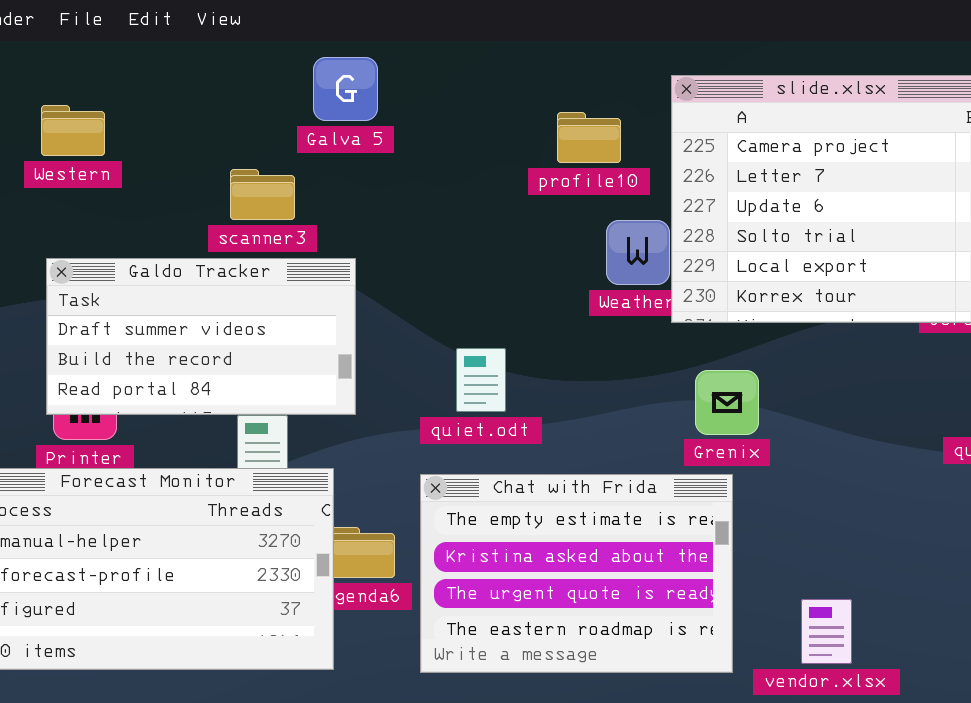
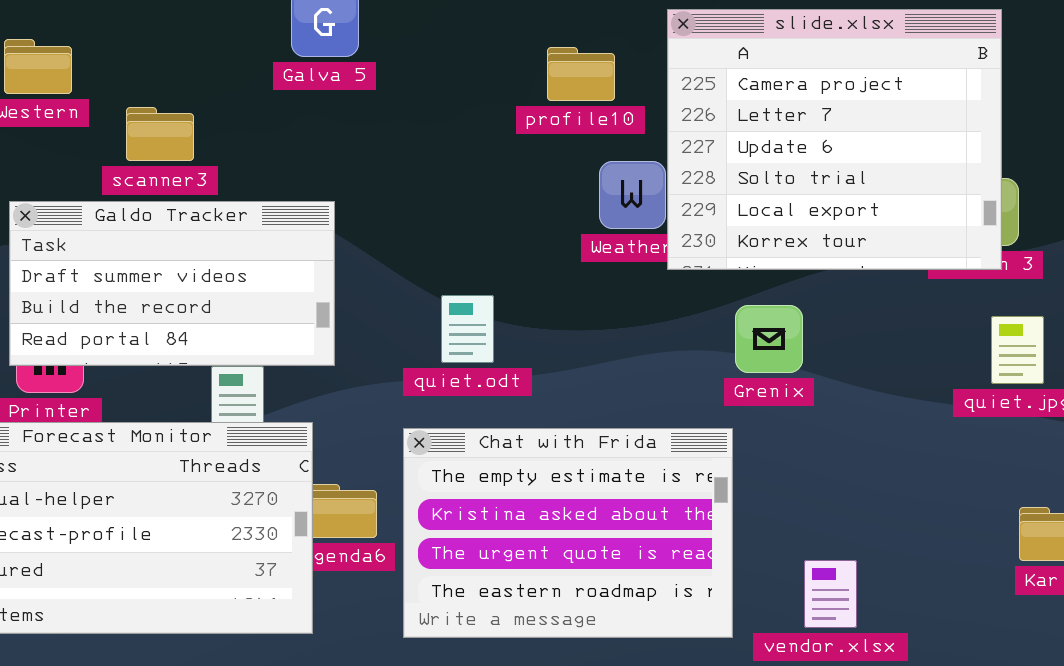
scanner3: [230,169,295,220] -> [126,107,194,161], moved
Grenix: [695,370,759,435] -> [735,305,803,373], moved

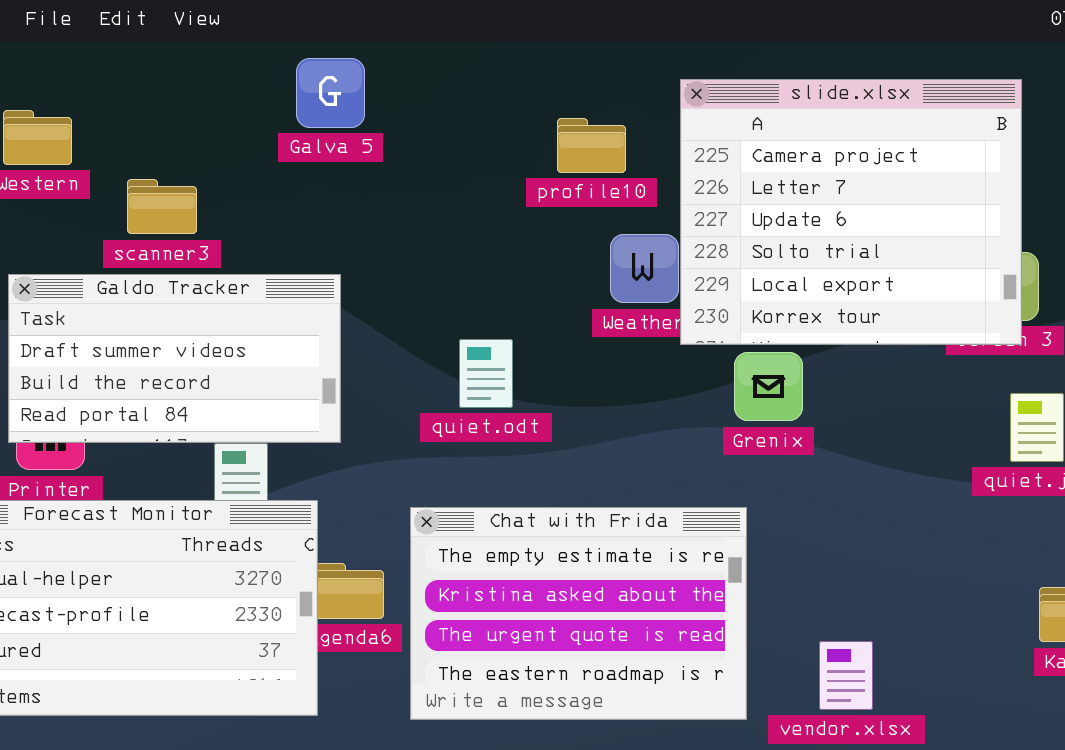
quiet.odt: [441,295,494,363] -> [459,339,513,408], moved
Grenix: [735,305,803,373] -> [734,352,803,421], moved

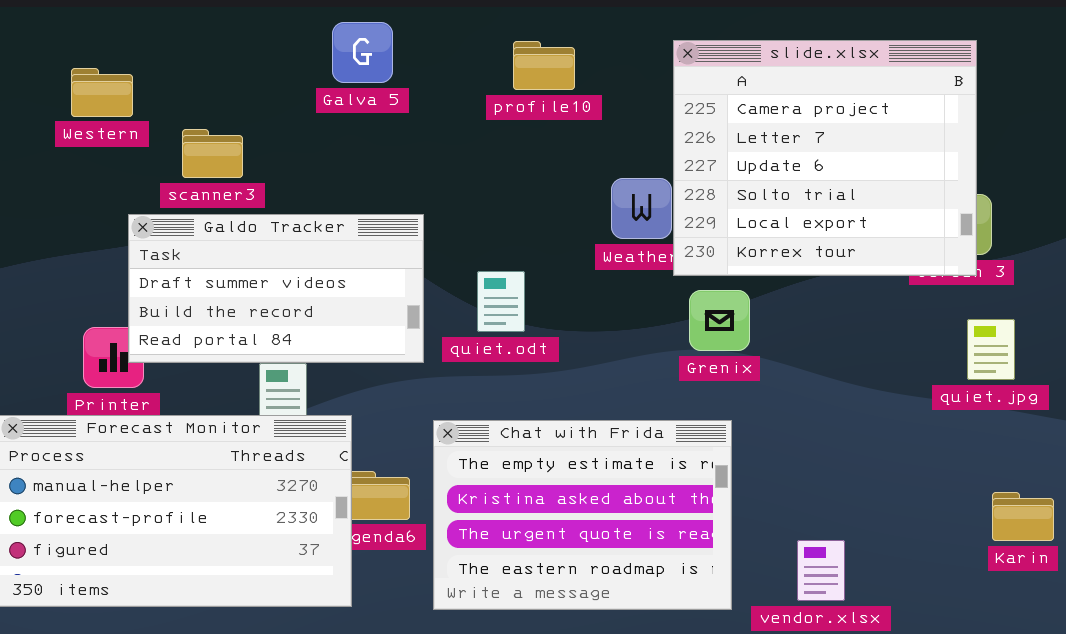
profile10: [557,118,626,173] -> [513,41,575,90], moved
Galdo Tracker: [8,274,341,443] -> [128,214,424,363], moved
Grenix: [734,352,803,421] -> [689,290,750,351], moved

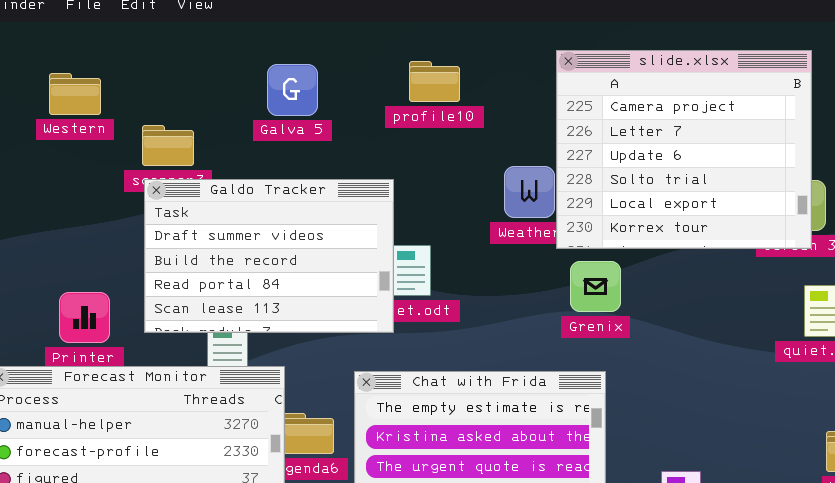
Galva 5: [332,22,393,83] -> [267,64,318,116], moved
profile10: [513,41,575,90] -> [409,61,460,102], moved
Galdo Tracker: [128,214,424,363] -> [144,179,394,333], moved, resized

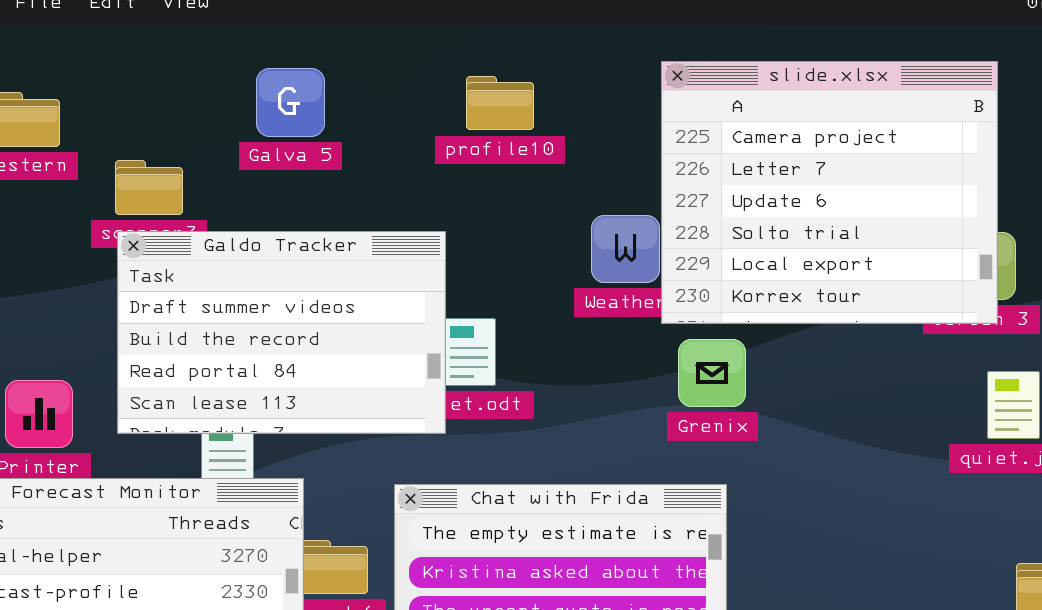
Galva 5: [267,64,318,116] -> [256,68,325,137], moved

